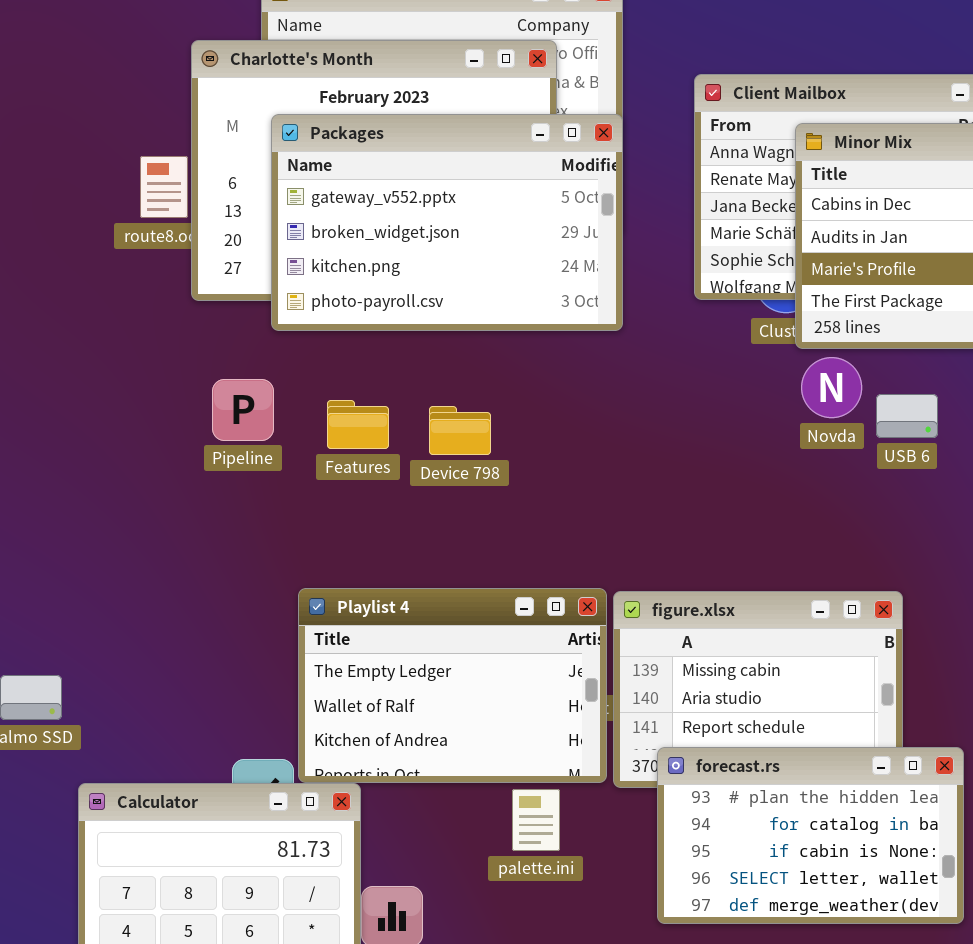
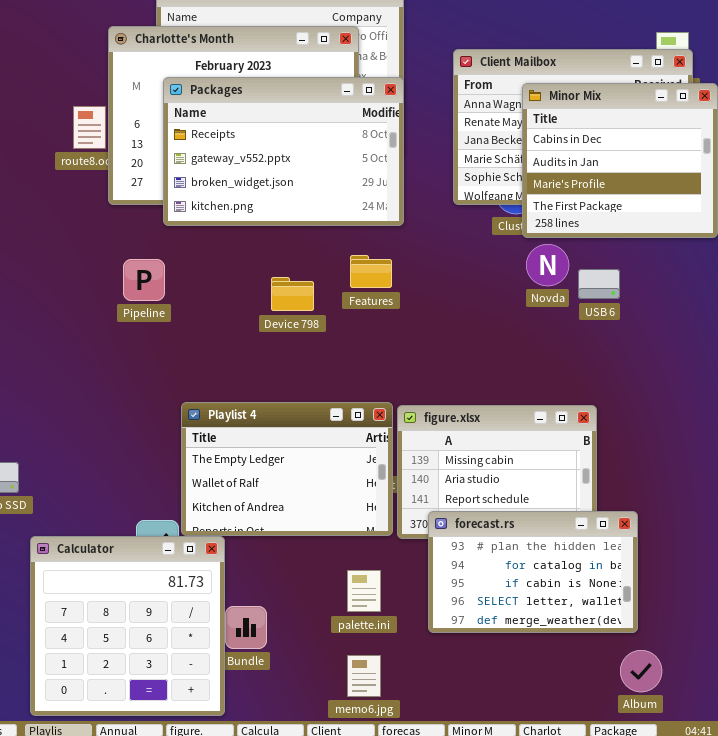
Packages: [271,114,623,331] -> [163,77,404,226], scrolled up 1 row
Features: [327,400,389,449] -> [350,255,392,288], moved
palette.ini: [512,789,560,851] -> [347,570,381,612], moved

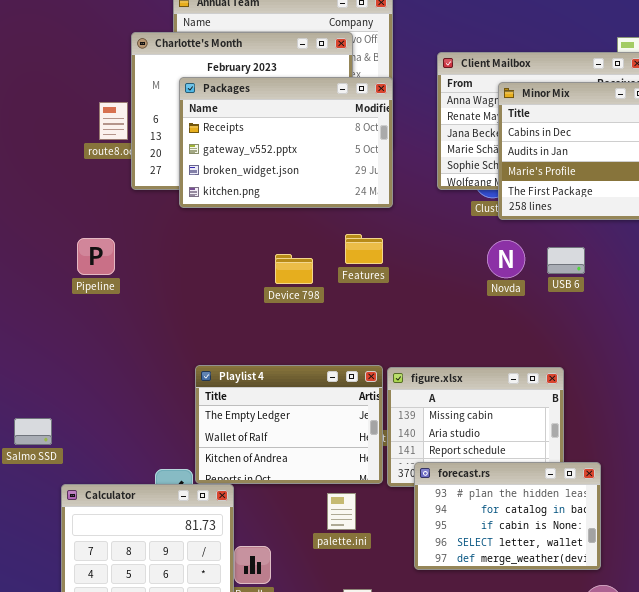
Novda: [526,244,569,286] -> [487,240,525,278], moved
Pipeline: [123,259,165,301] -> [77,238,115,275], moved
palette.ini: [347,570,381,612] -> [327,493,356,530], moved

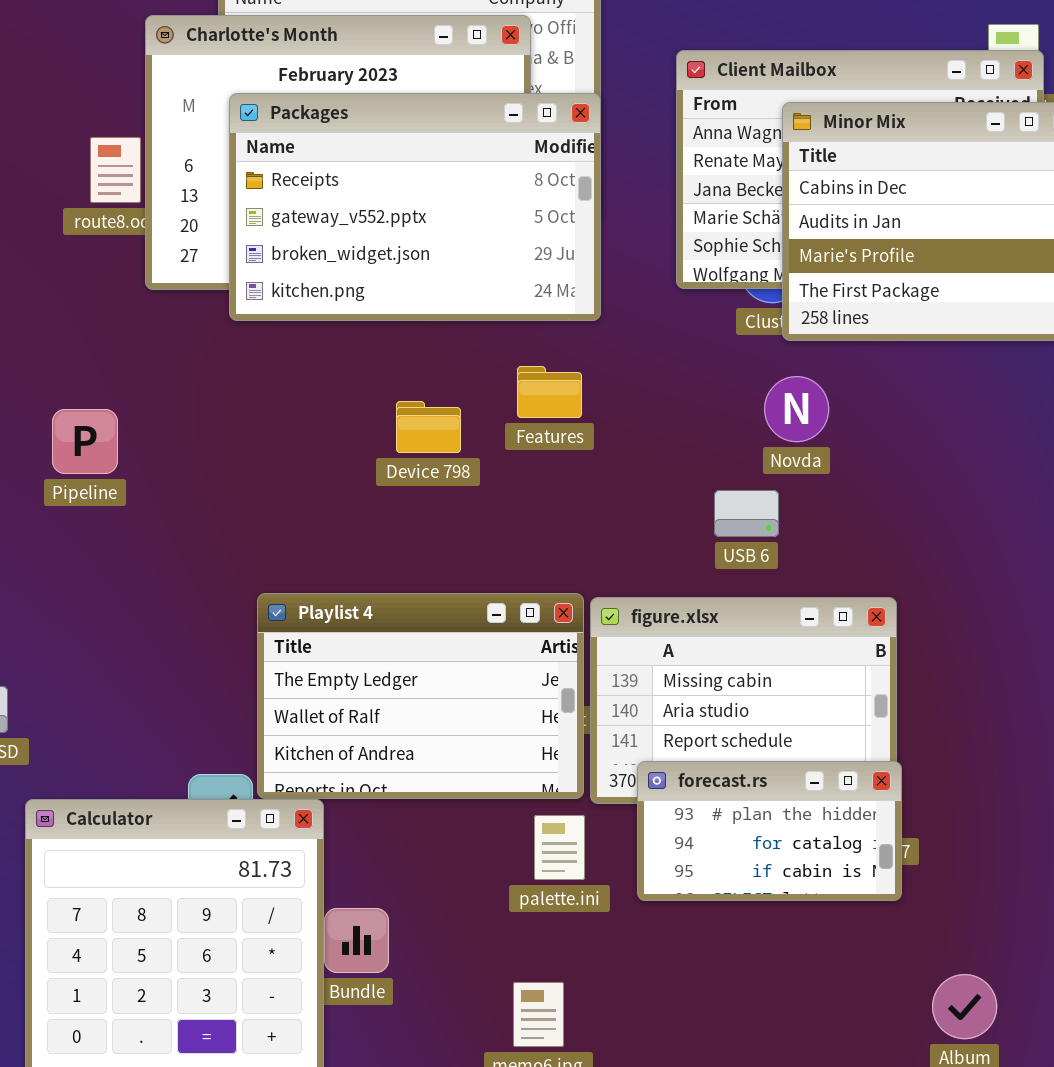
Pipeline: [77,238,115,275] -> [52,409,118,474], moved
USB 6: [547,247,585,274] -> [714,490,779,537], moved
forecast.rs: [414,462,601,570] -> [637,761,902,901], resized
palette.ini: [327,493,356,530] -> [534,815,585,880], moved

